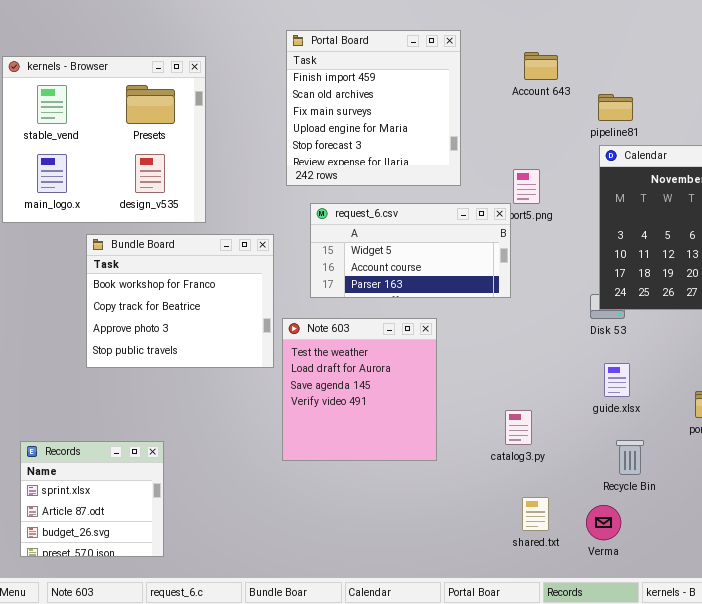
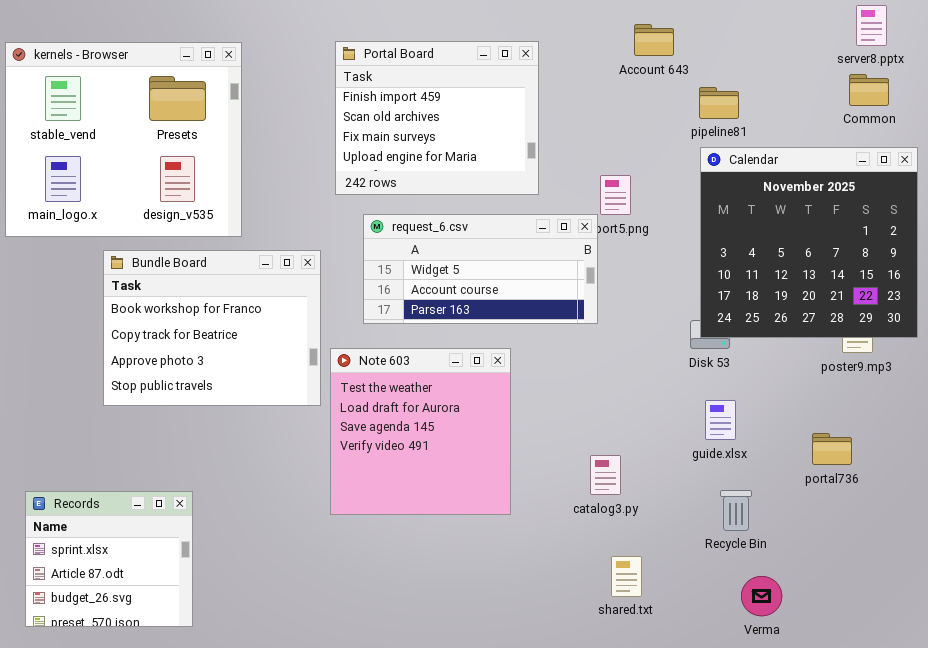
Portal Board: [286,30,461,186] -> [335,41,539,195], resized
Account 643: [524,52,558,80] -> [634,24,674,56], moved
Verma: [586,505,621,540] -> [741,576,782,616], moved

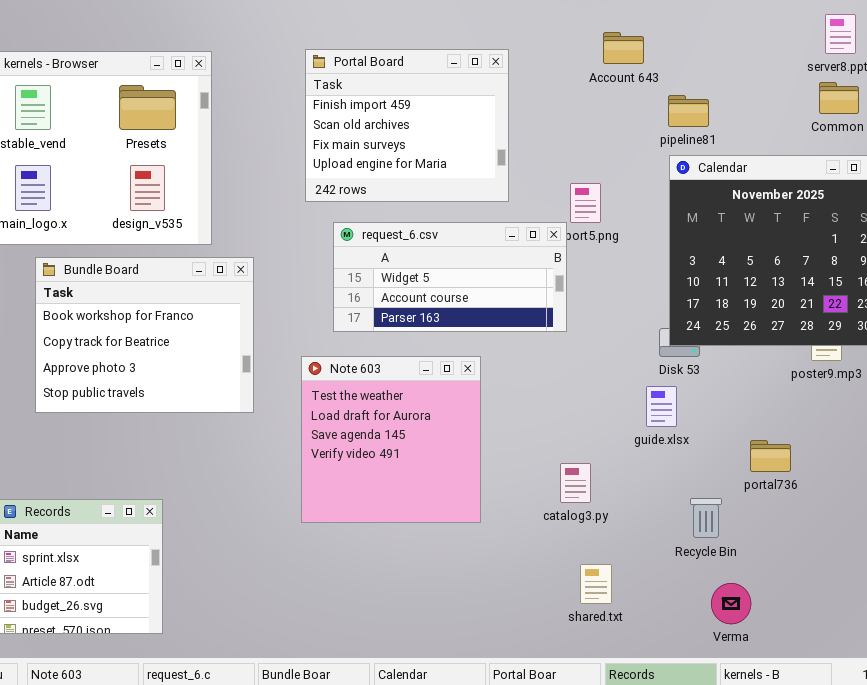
Bundle Board: [103,250,321,406] -> [35,257,254,413], moved
guide.xlsx: [705,400,736,440] -> [646,386,677,427], moved
portal736: [812,433,852,465] -> [750,440,791,472], moved

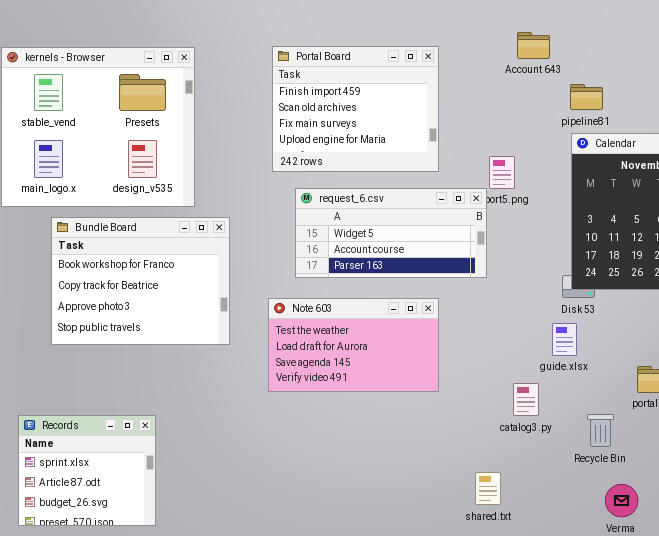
Note 603: [301,356,481,523] -> [268,298,439,392], resized
catalog3.py: [560,463,591,503] -> [513,383,539,416], moved
shared.txt: [580,564,612,604] -> [475,472,501,505], moved

